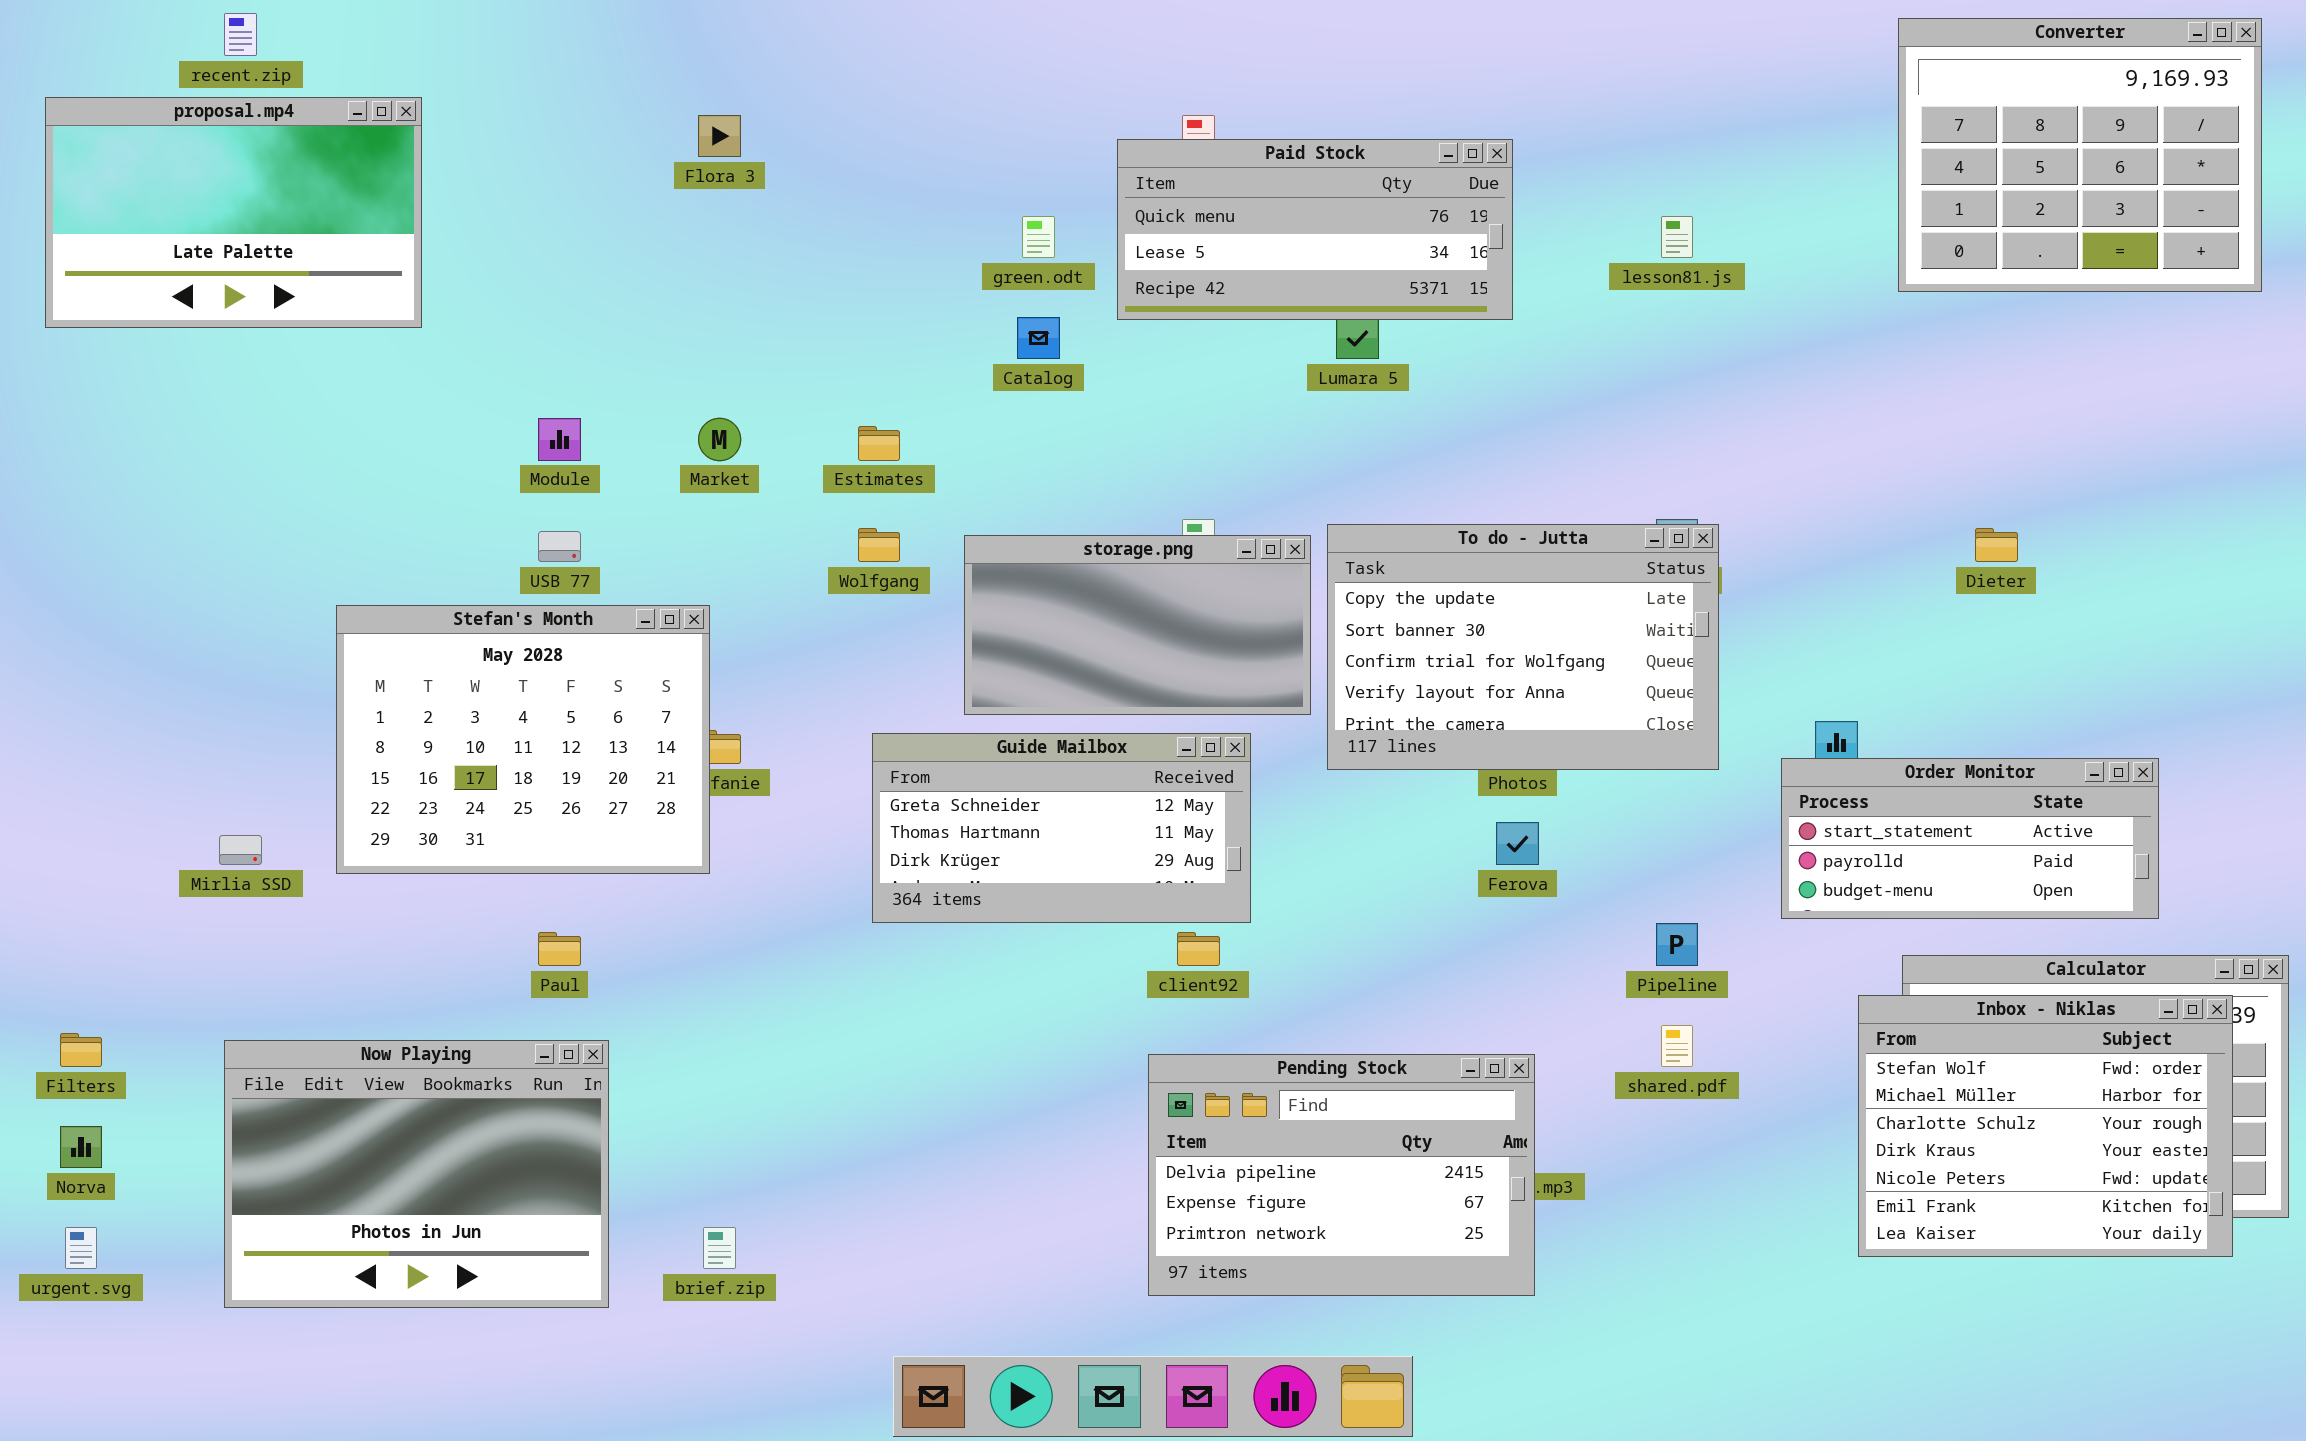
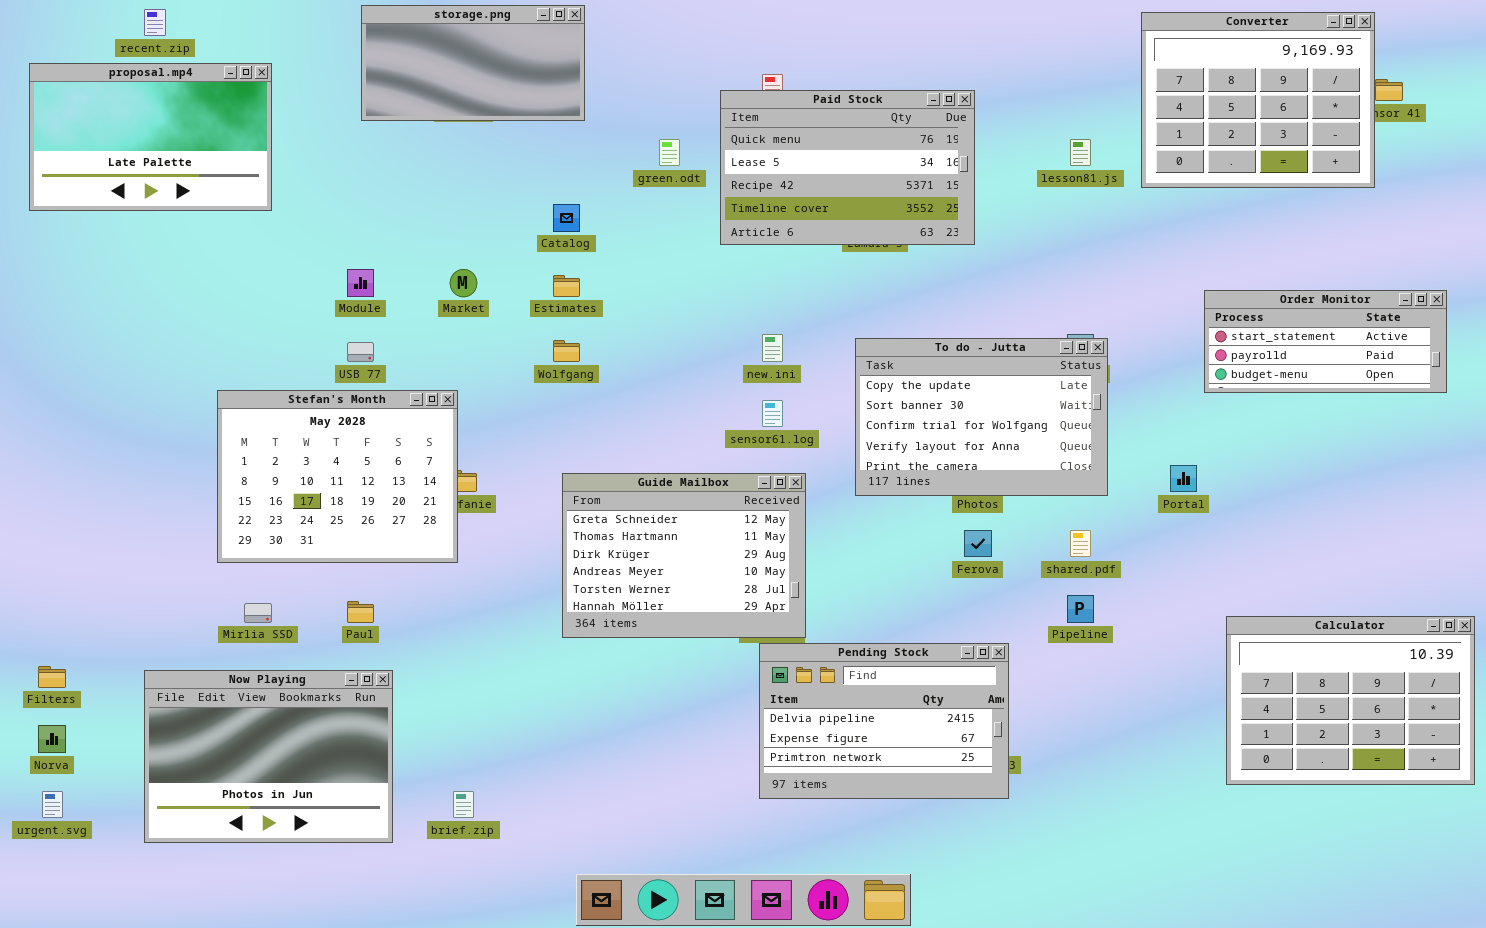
Converter: [1898,18,2262,292] -> [1141,12,1375,188], moved
Paid Stock: [1117,139,1513,320] -> [720,90,975,245], resized
Catalog: [1017,317,1060,359] -> [553,204,580,232], moved
storage.png: [964,535,1311,715] -> [361,5,585,121], moved
Guide Mailbox: [872,733,1251,923] -> [562,473,806,638], resized
Order Monitor: [1781,758,2159,919] -> [1204,290,1447,393], moved
Mirlia SSD: [219,835,262,865] -> [244,603,272,623], moved
Inbox - Niklas: [1858,995,2233,1257] -> none, closed
shared.pdf: [1661,1025,1693,1067] -> [1070,530,1091,557], moved
Pending Stock: [1148,1054,1535,1296] -> [759,643,1009,799], moved

